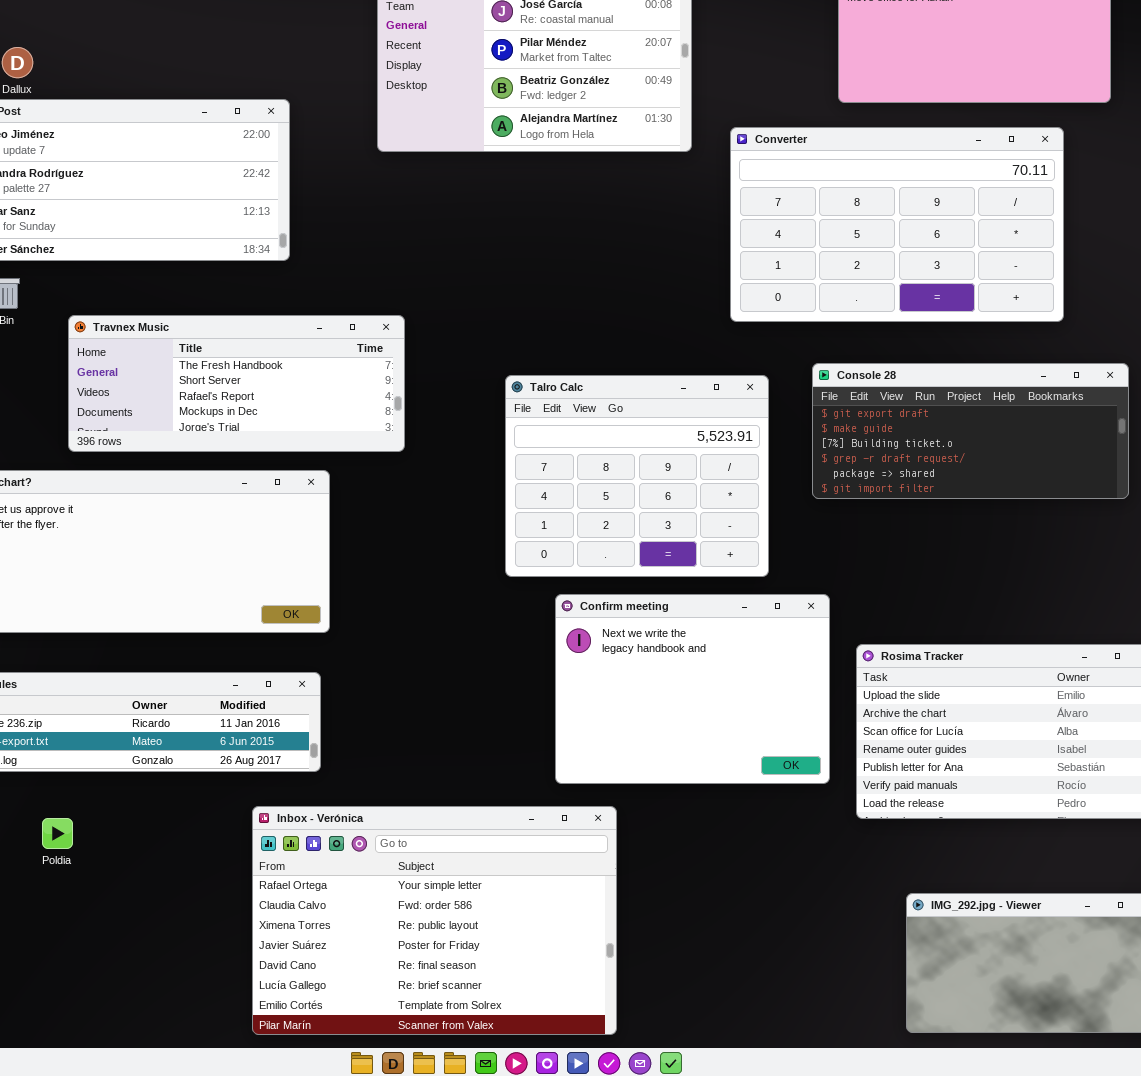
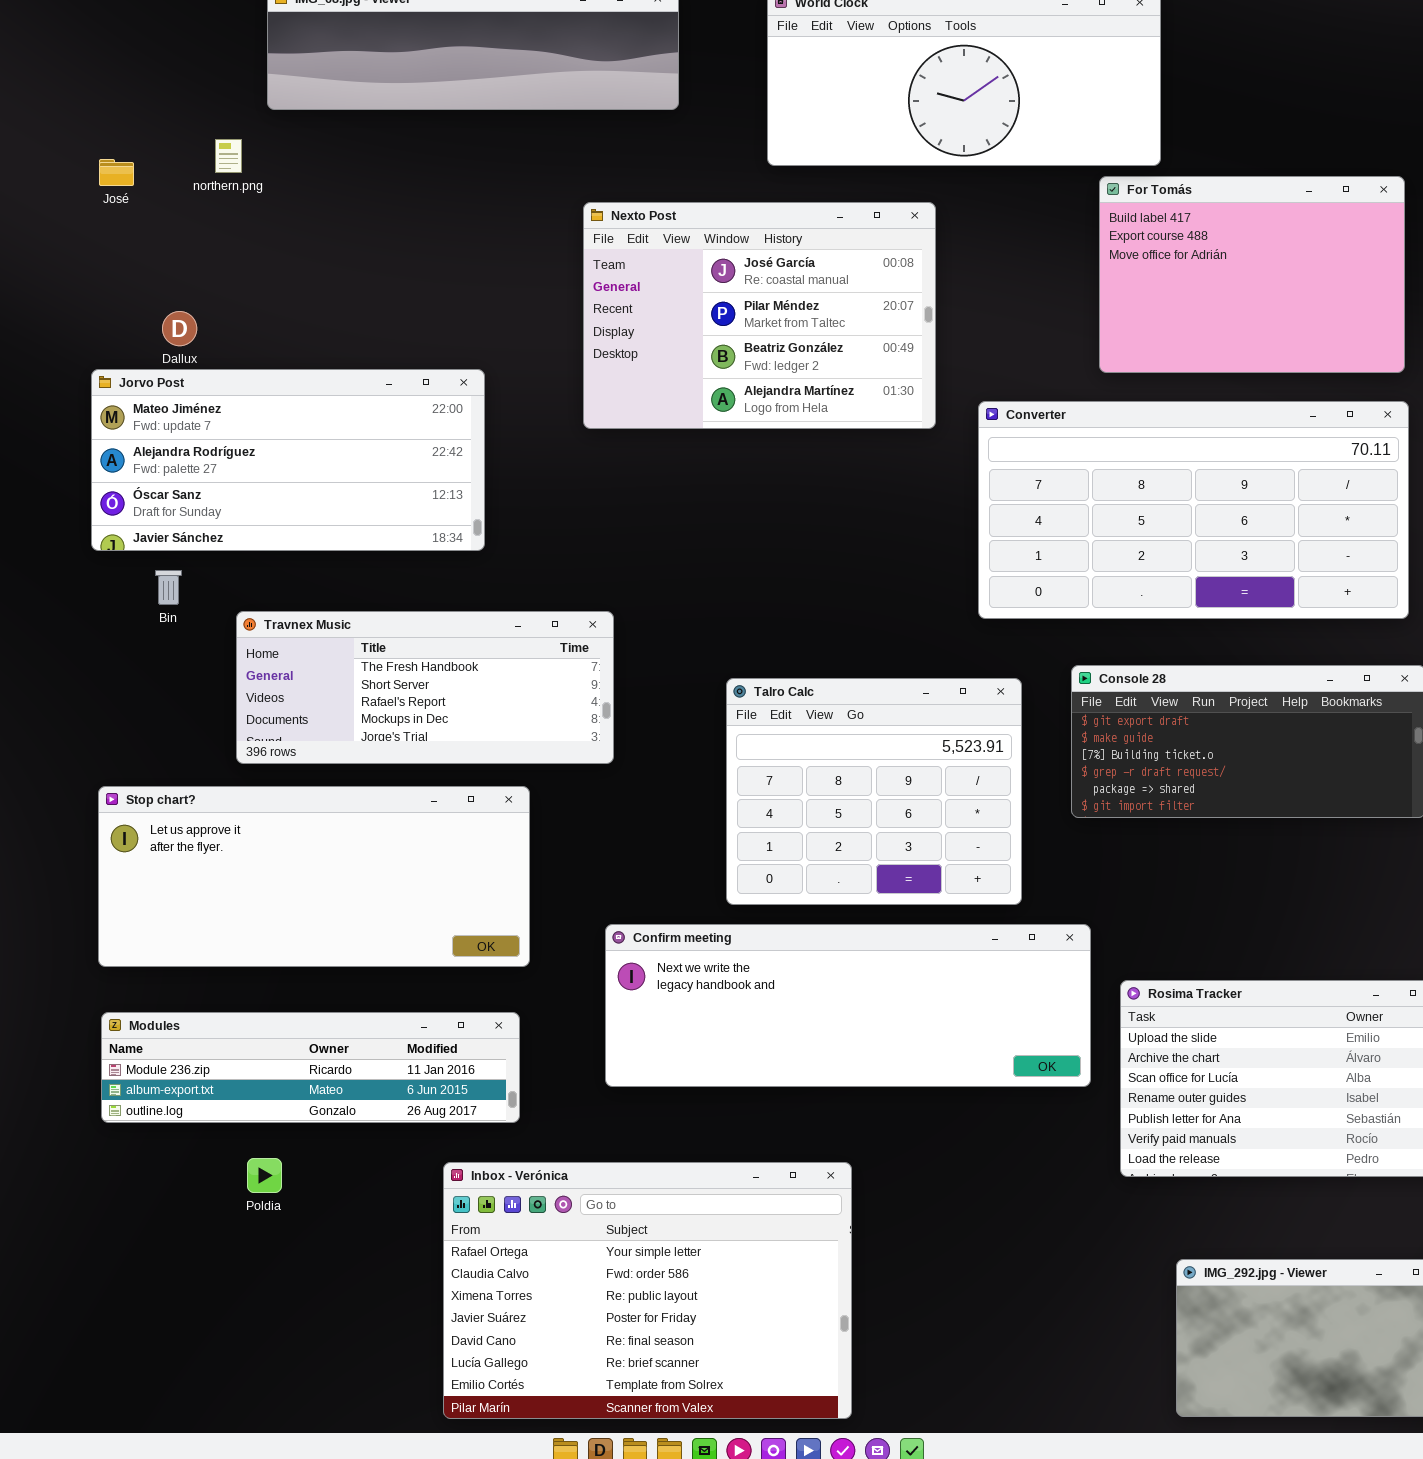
Converter: [730,127,1064,322] -> [978,401,1409,619], resized
Confirm meeting: [555,594,830,784] -> [605,924,1091,1087], resized
Poldia: [42,818,73,849] -> [247,1158,282,1193], moved

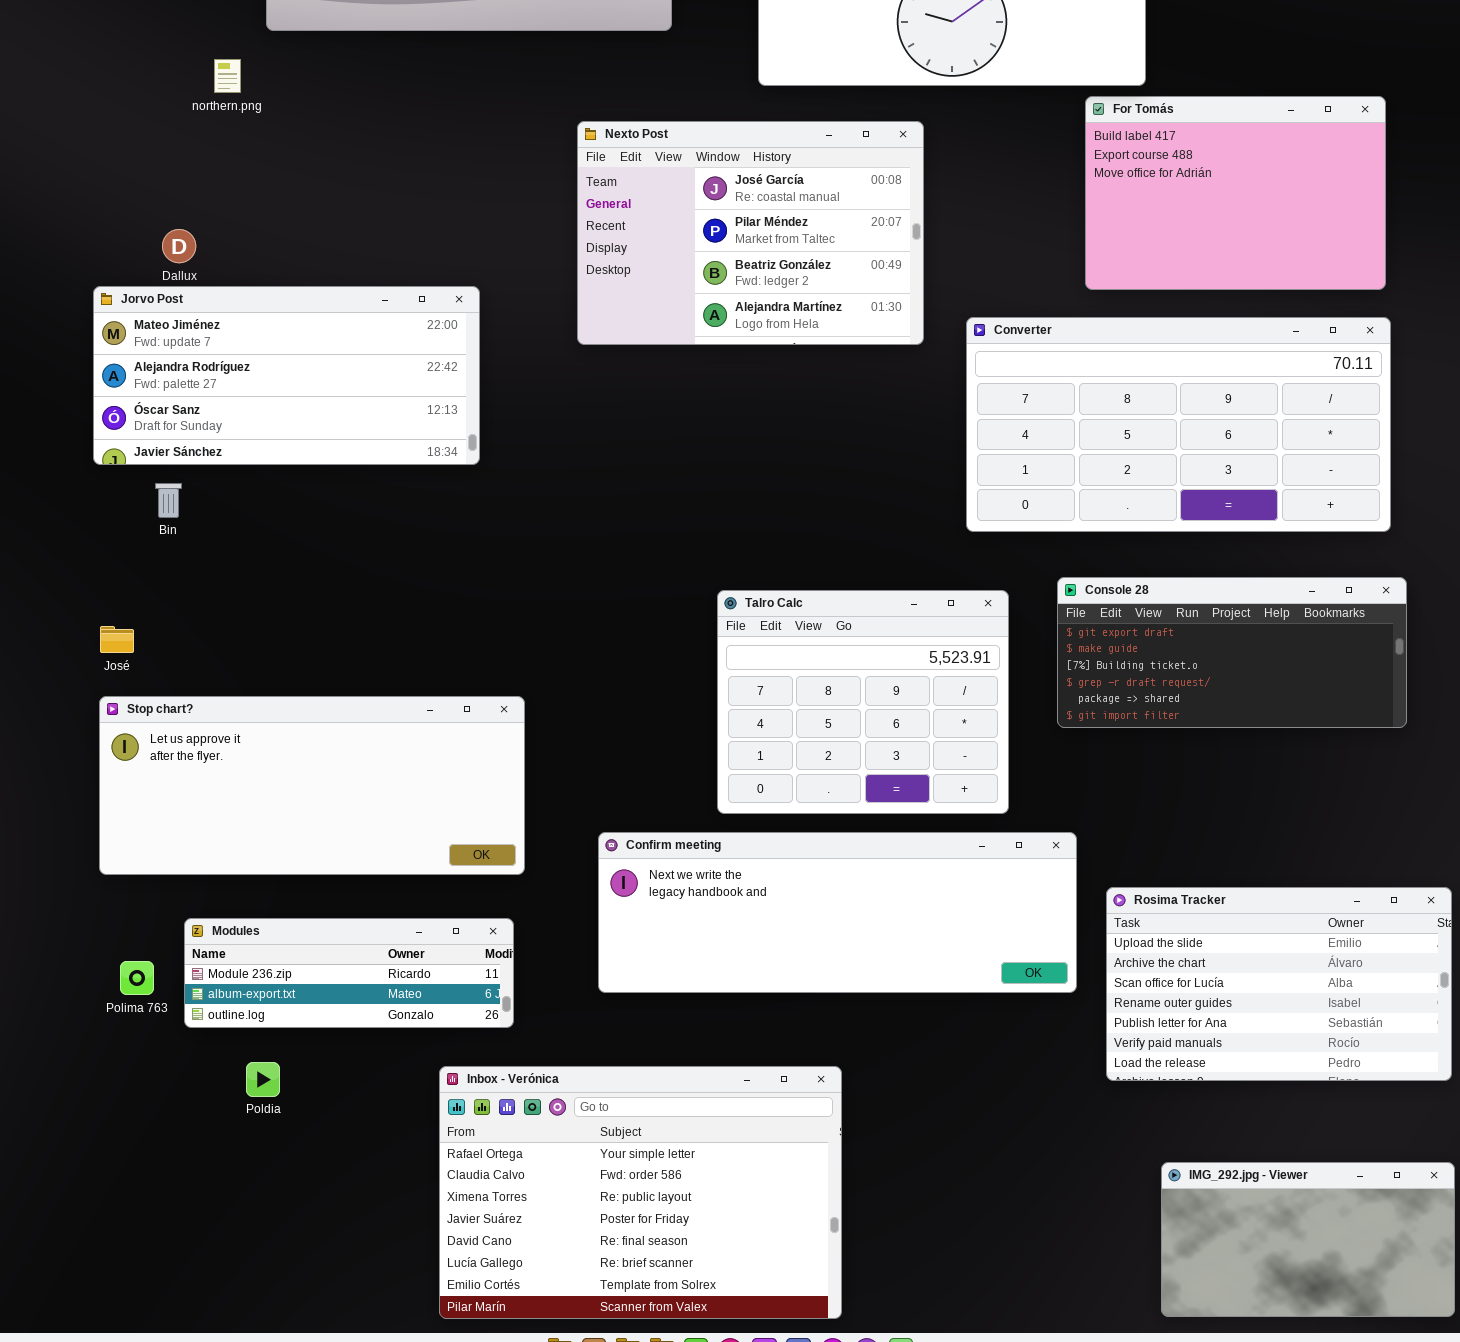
José: [99,159,134,186] -> [100,626,134,653], moved
Travnex Music: [236,611,614,764] -> none, closed
Modules: [101,1012,520,1123] -> [184,918,514,1028], resized

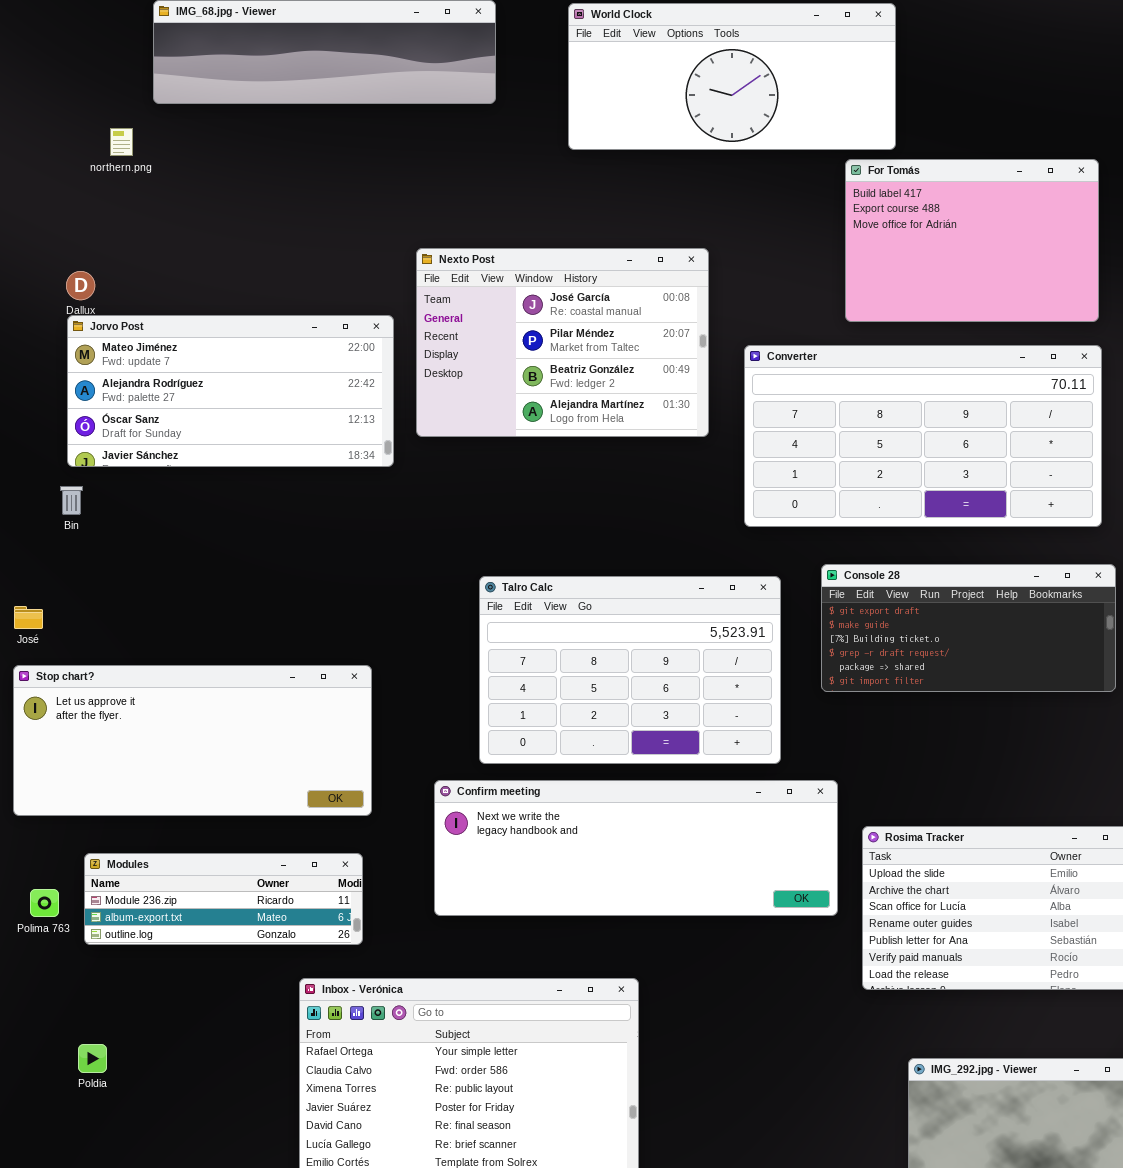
Nexto Post: [577,121,924,345] -> [416,248,709,437], moved
Jorvo Post: [93,286,480,465] -> [67,315,394,467], moved
Talro Calc: [717,590,1009,814] -> [479,576,781,764], resized
Poldia: [246,1062,280,1097] -> [78,1044,107,1073], moved

